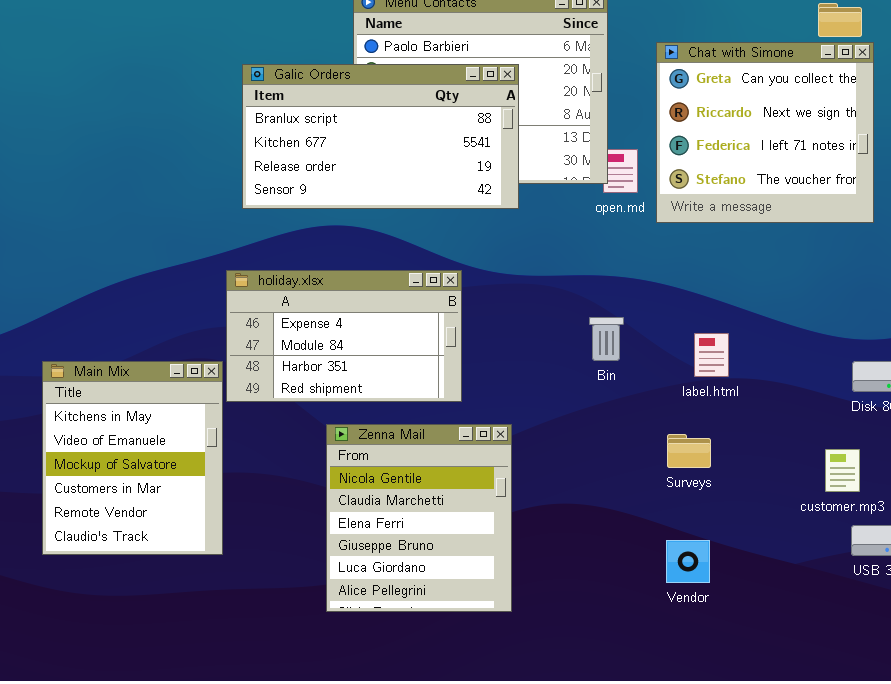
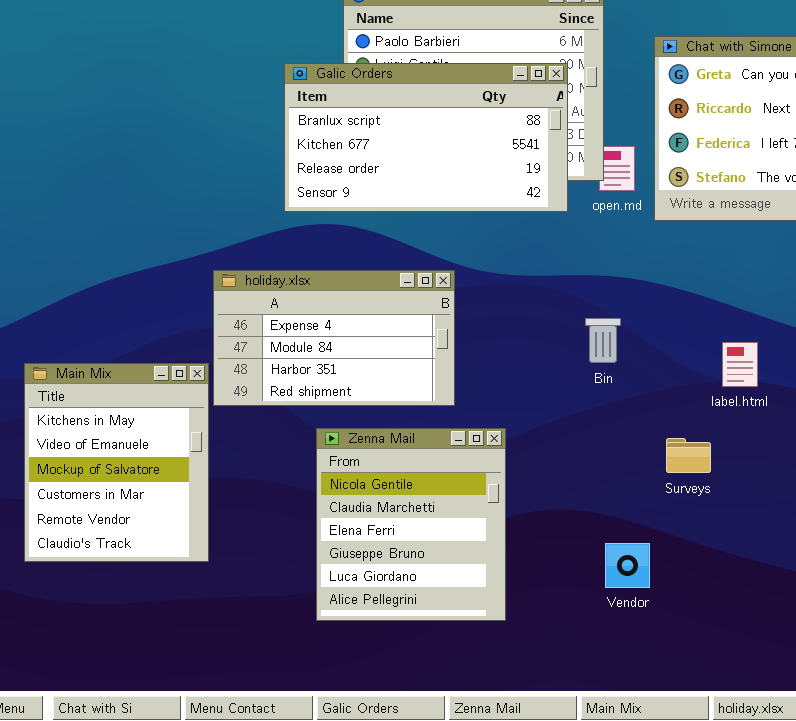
Galic Orders: [242,64,519,209] -> [284,63,568,212], moved
label.html: [694,333,729,377] -> [722,342,758,387], moved
Vendor: [666,540,710,583] -> [605,543,650,588], moved

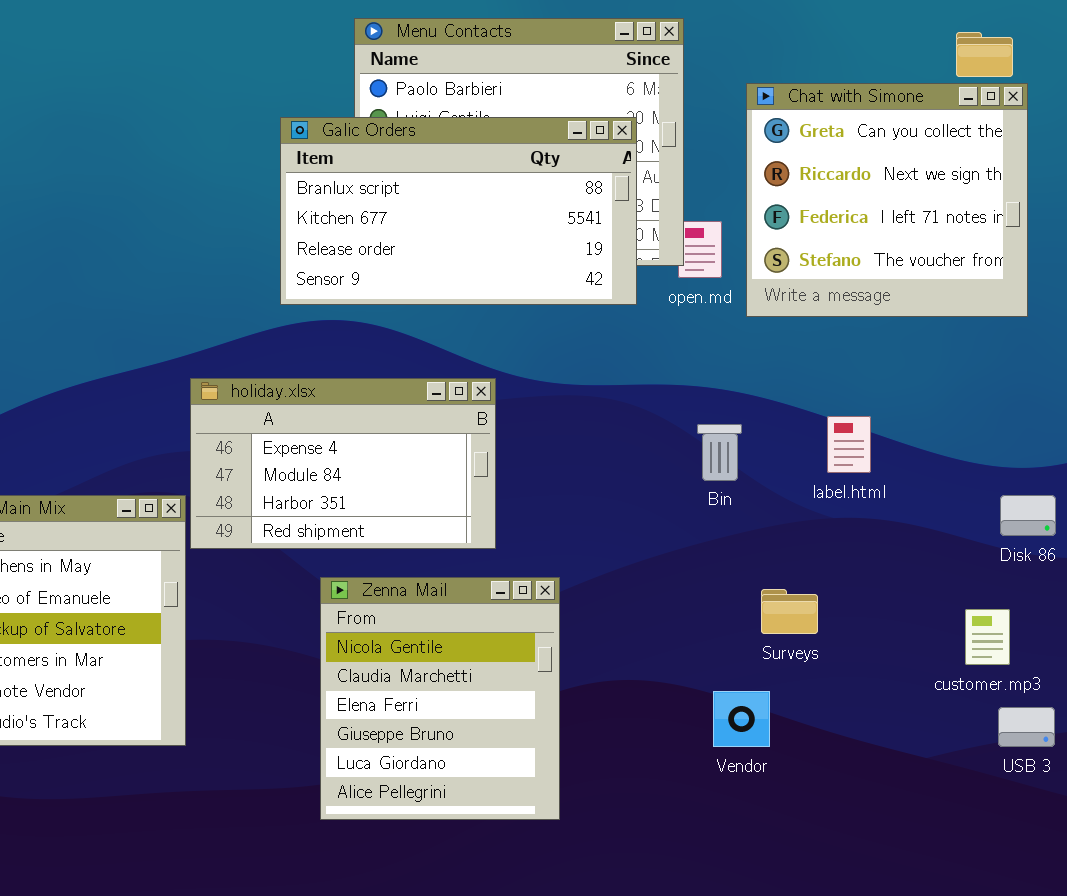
Bin: [585,318,621,363] -> [697,424,742,481], moved
label.html: [722,342,758,387] -> [827,416,871,473], moved
Vendor: [605,543,650,588] -> [713,691,770,747], moved

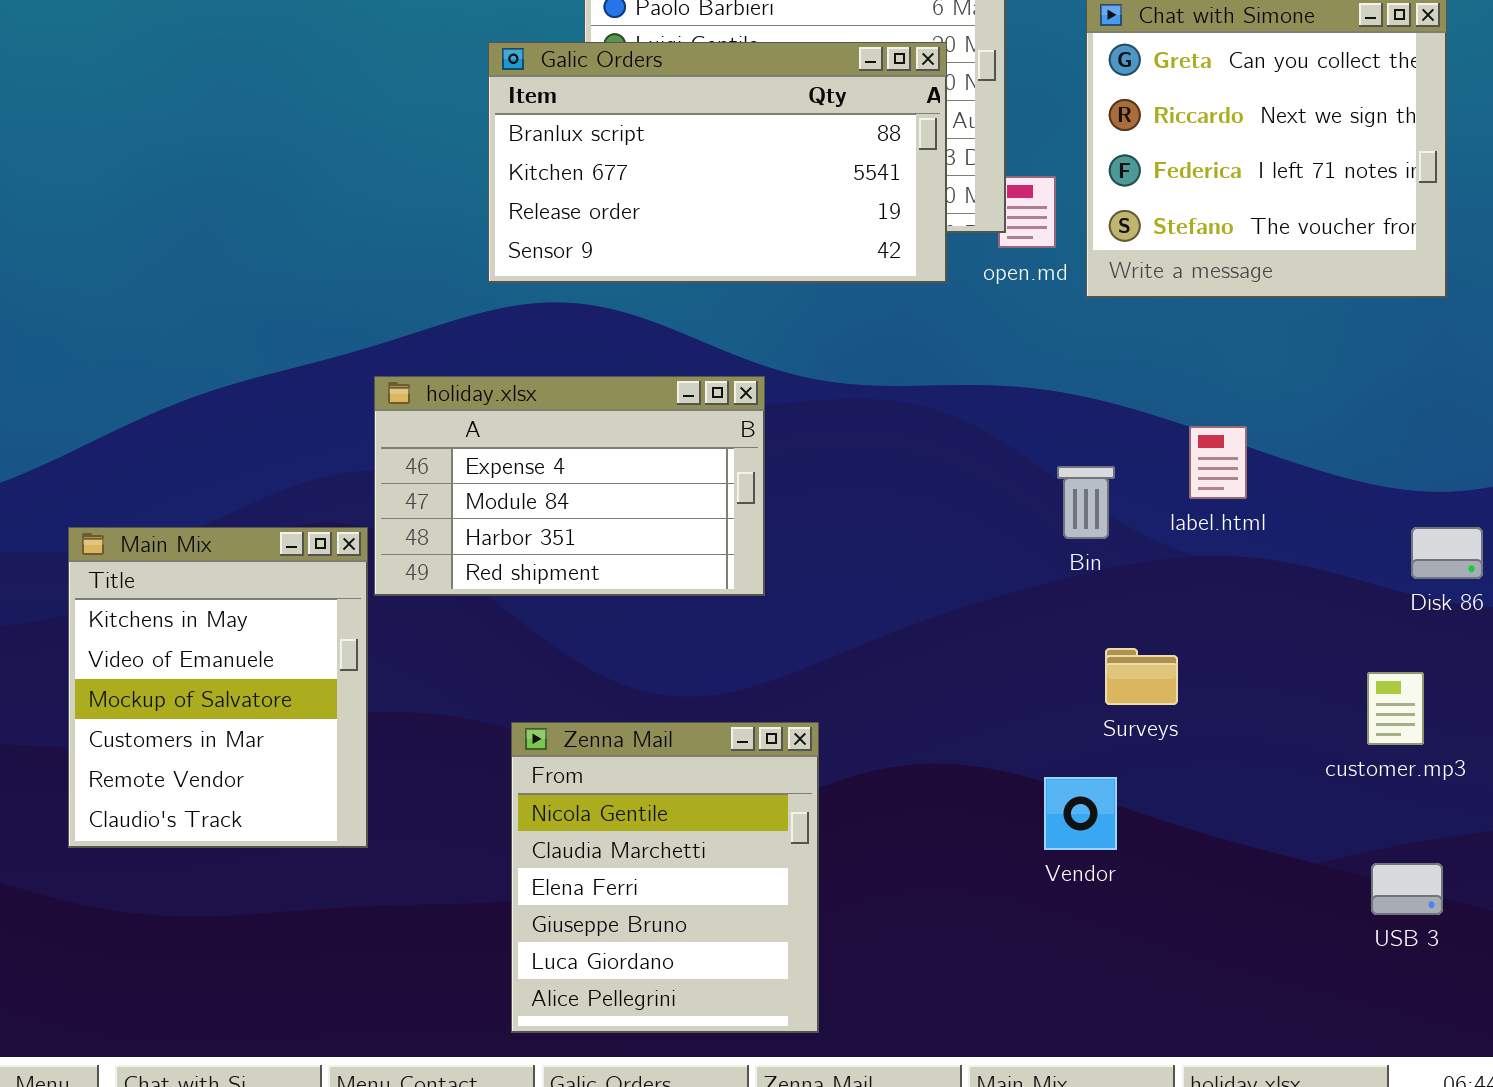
Bin: [697,424,742,481] -> [1057,466,1115,539], moved
Zenna Mail: [320,577,560,820] -> [511,722,819,1033], moved
USB 3: [998,707,1055,747] -> [1371,863,1443,915], moved

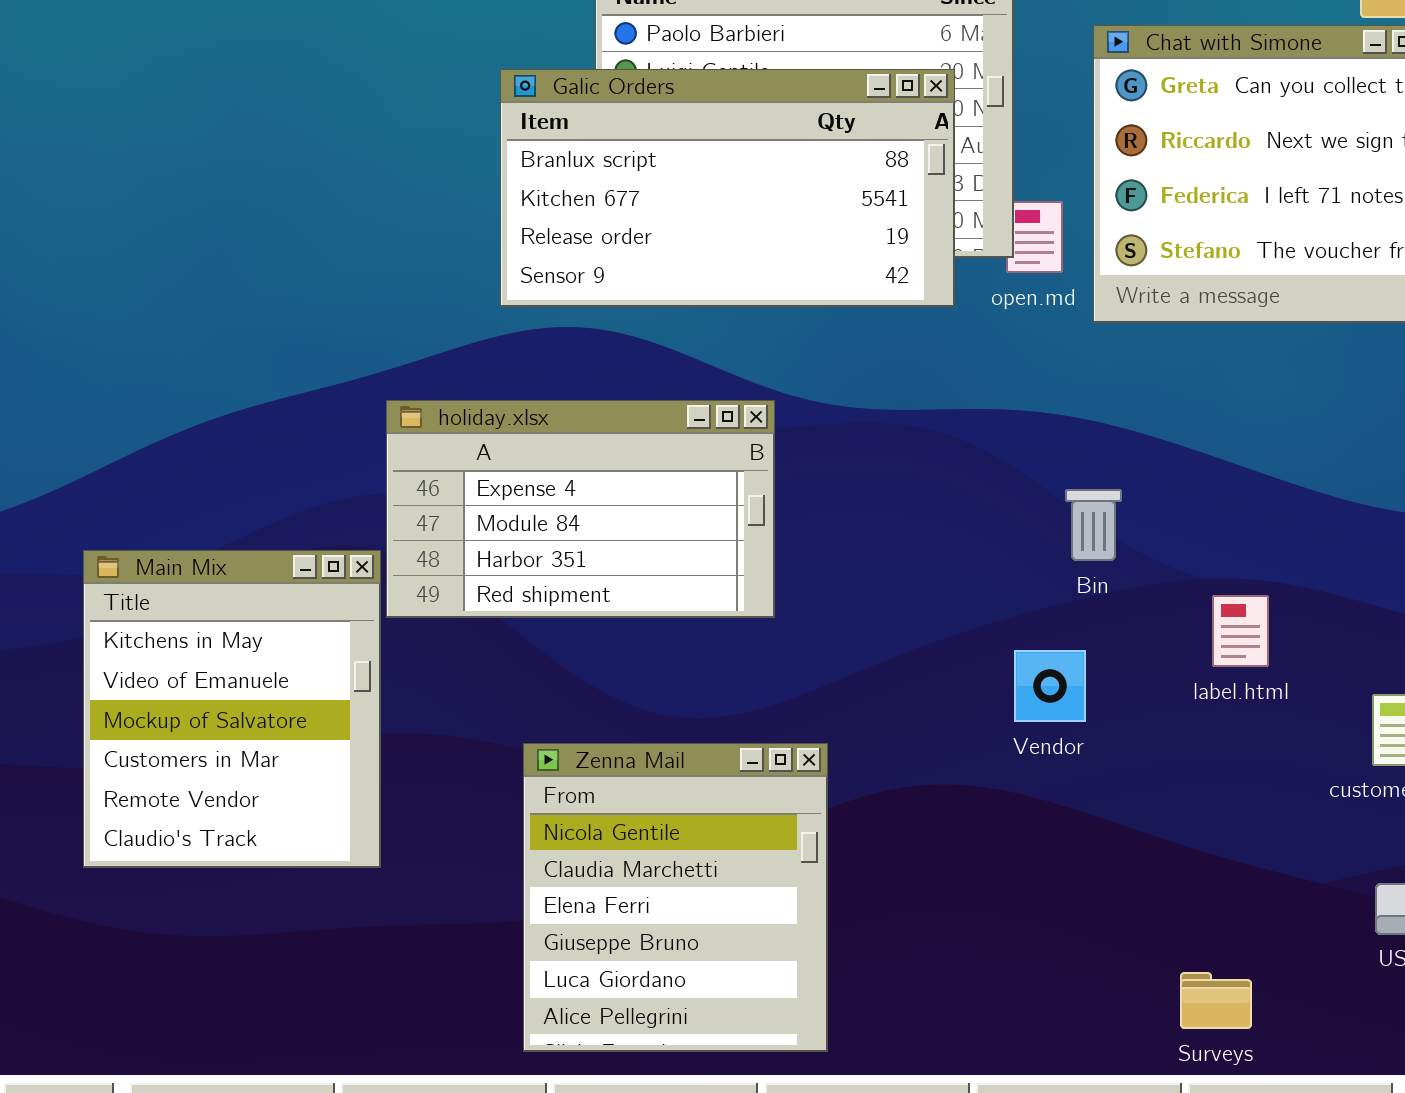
label.html: [1189,426,1247,499] -> [1212,595,1269,667], moved
Surveys: [1105,648,1178,705] -> [1180,972,1252,1029], moved
Vendor: [1044,777,1117,850] -> [1014,650,1086,722], moved

